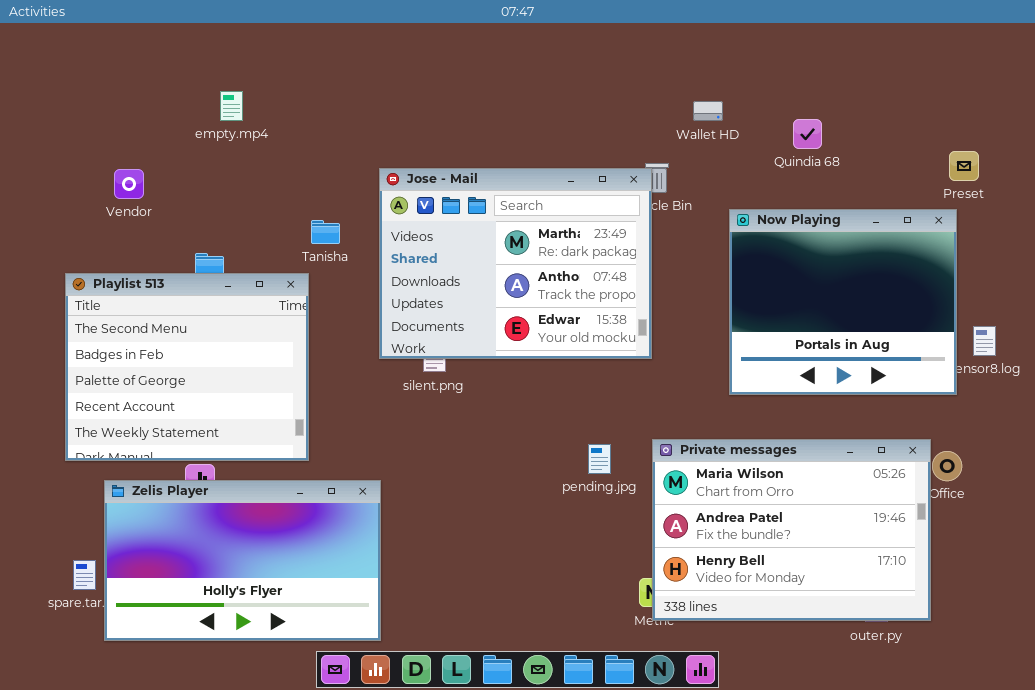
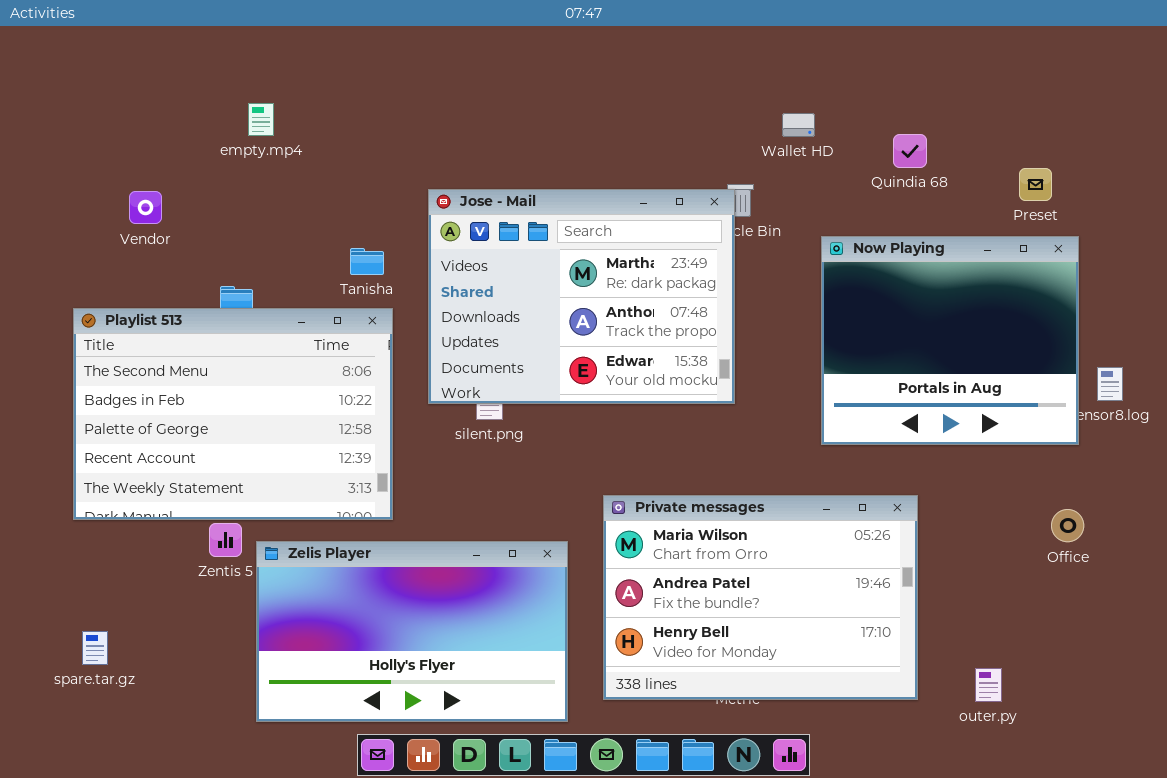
Preset: [949,151,979,181] -> [1019,168,1052,201], moved
Playlist 513: [65,273,309,461] -> [73,308,393,520], resized
Private messages: [652,439,931,621] -> [603,495,918,700], moved
Zelis Player: [104,480,381,641] -> [256,541,568,722], moved

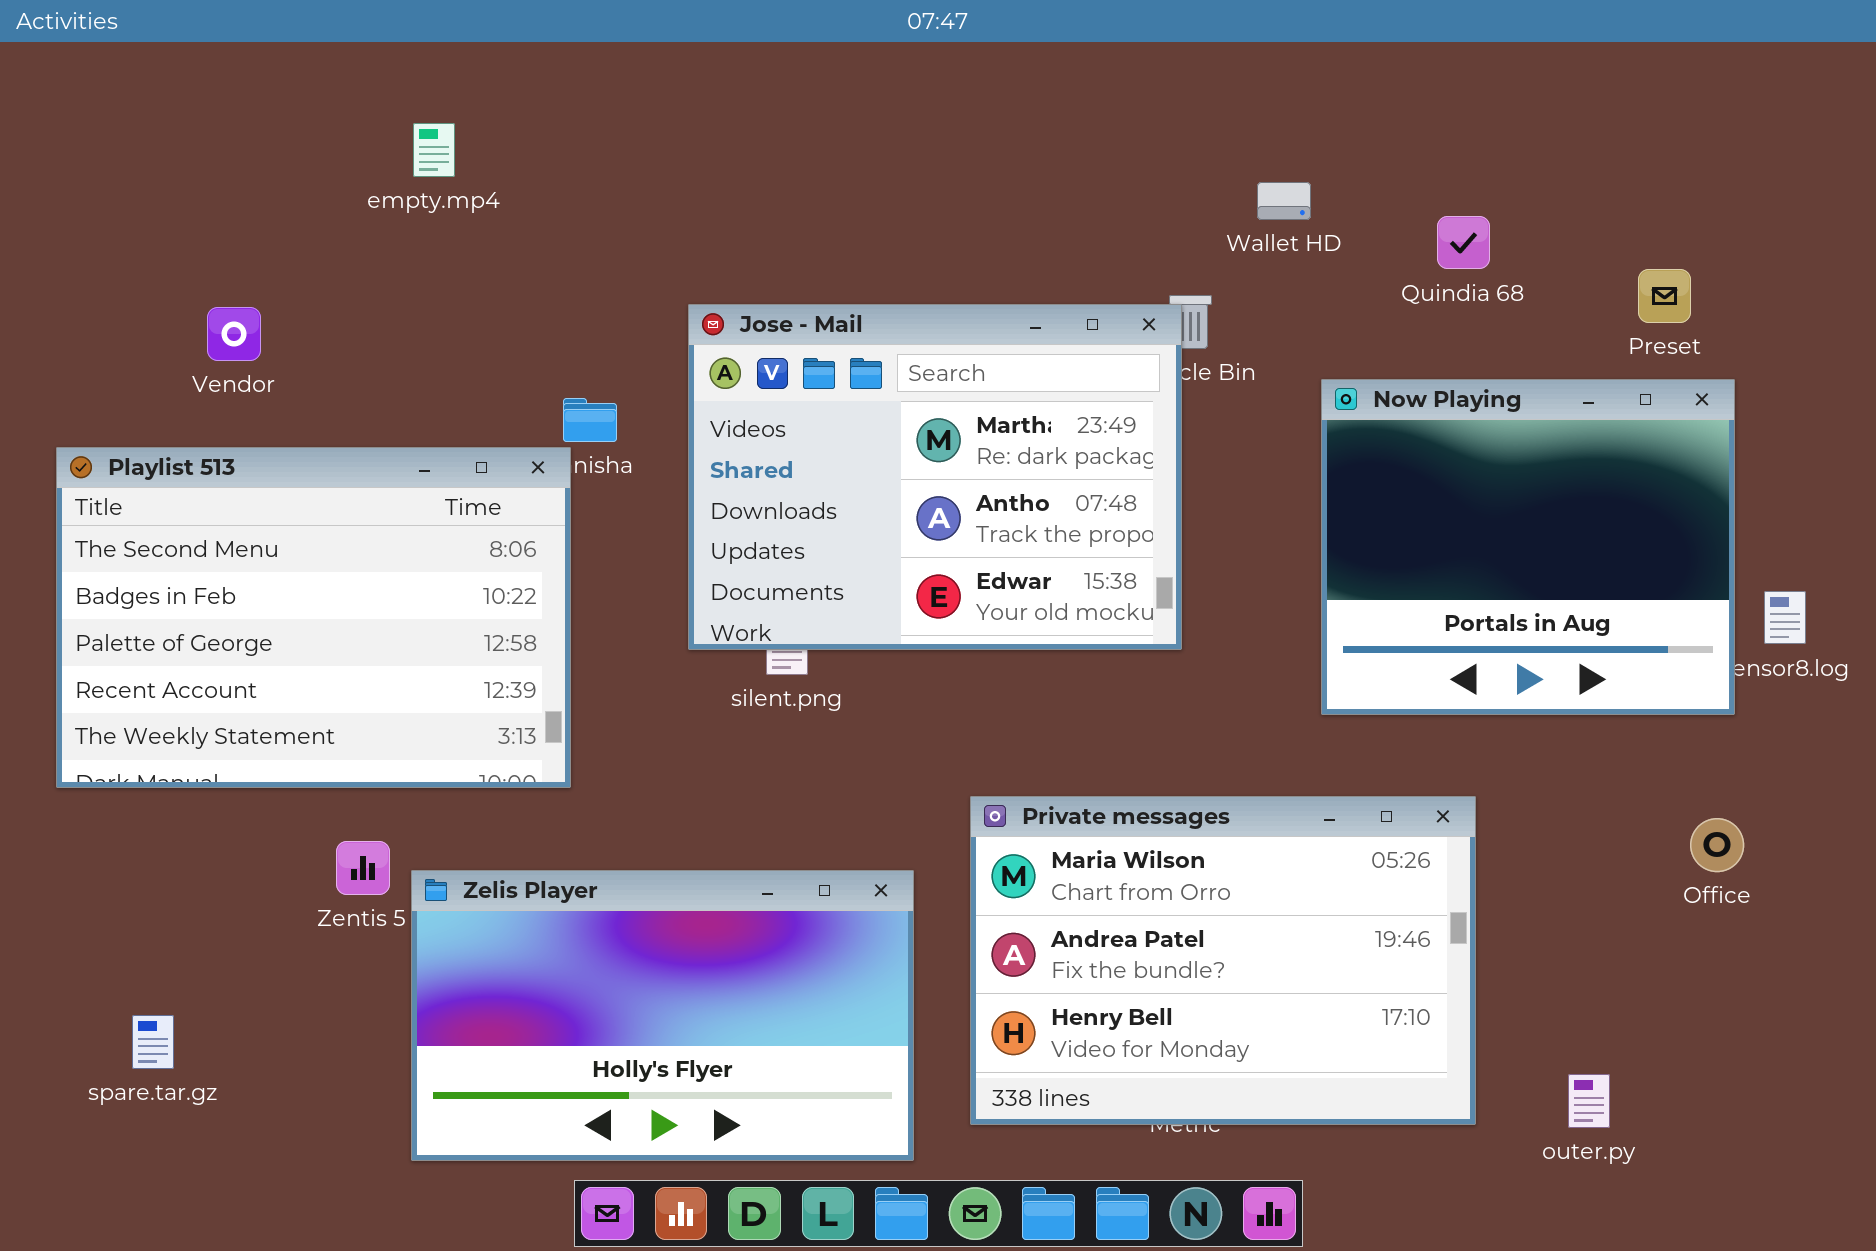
empty.mp4: [248,103,274,136] -> [413,123,455,177], moved
Playlist 513: [73,308,393,520] -> [56,447,571,788], moved

